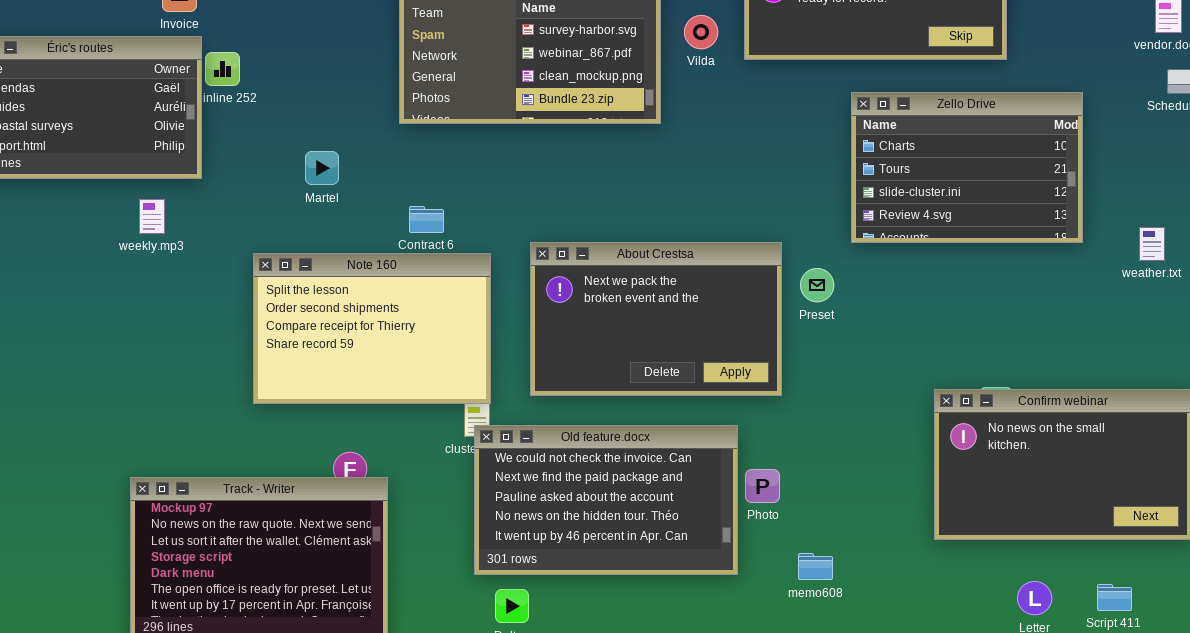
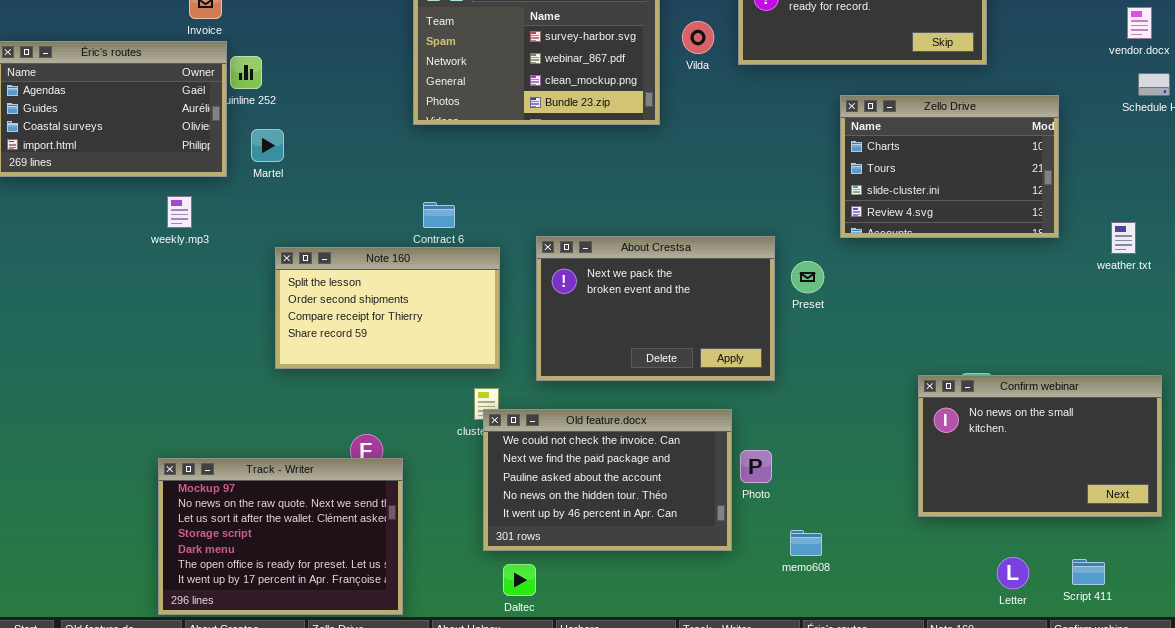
Martel: [305,151,339,185] -> [251,129,284,162], moved
Note 160: [253,253,491,404] -> [275,247,500,369], resized

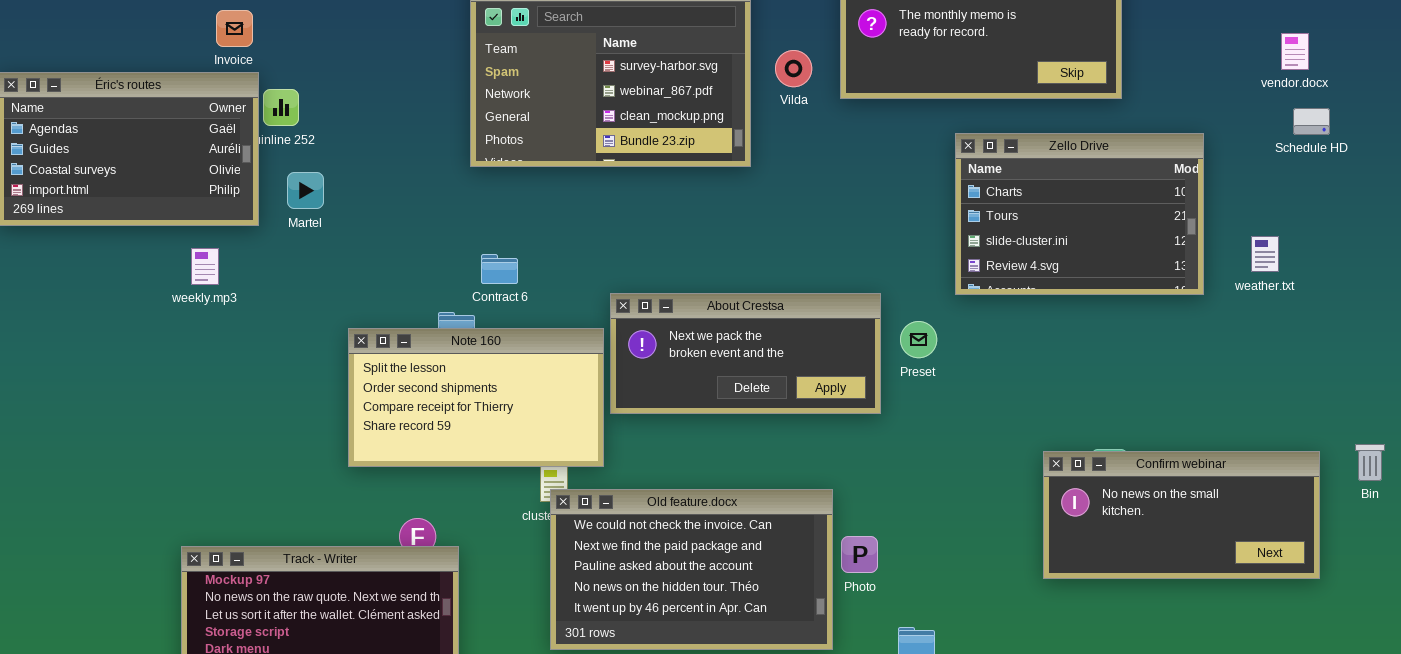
weather.txt: [1111,222,1136,254] -> [1251,236,1279,272], moved
About Crestsa: [536,236,775,381] -> [610,293,881,414], resized
Note 160: [275,247,500,369] -> [348,328,604,467], moved
Confirm webinar: [918,375,1162,517] -> [1043,451,1320,579], resized

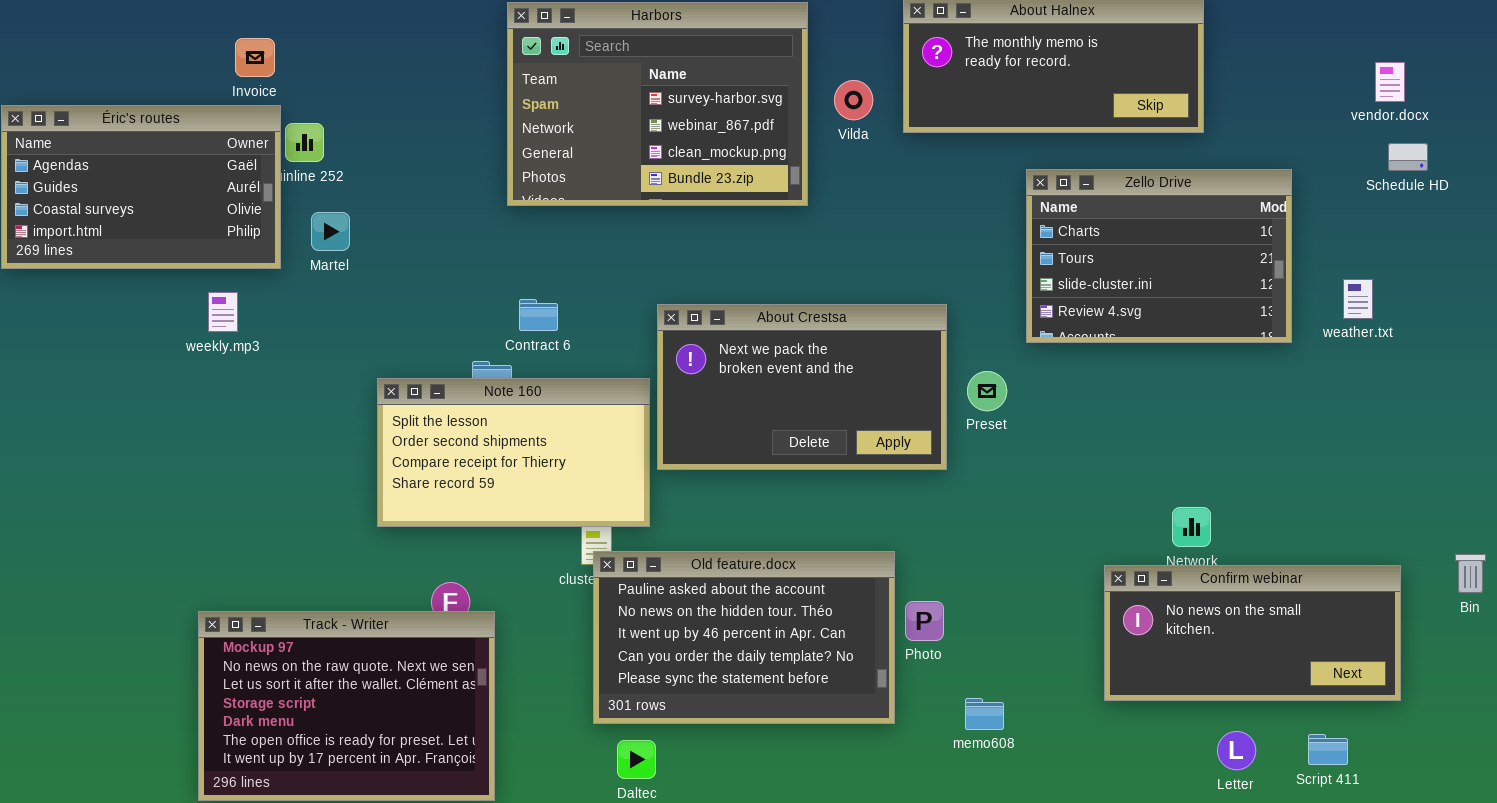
About Crestsa: [610,293,881,414] -> [657,304,947,470], resized
Bin: [1355,444,1385,481] -> [1455,554,1486,593], moved
Confirm webinar: [1043,451,1320,579] -> [1104,565,1401,701], moved
Old feature.docx: [550,489,833,650] -> [593,551,895,724], scrolled down 2 rows

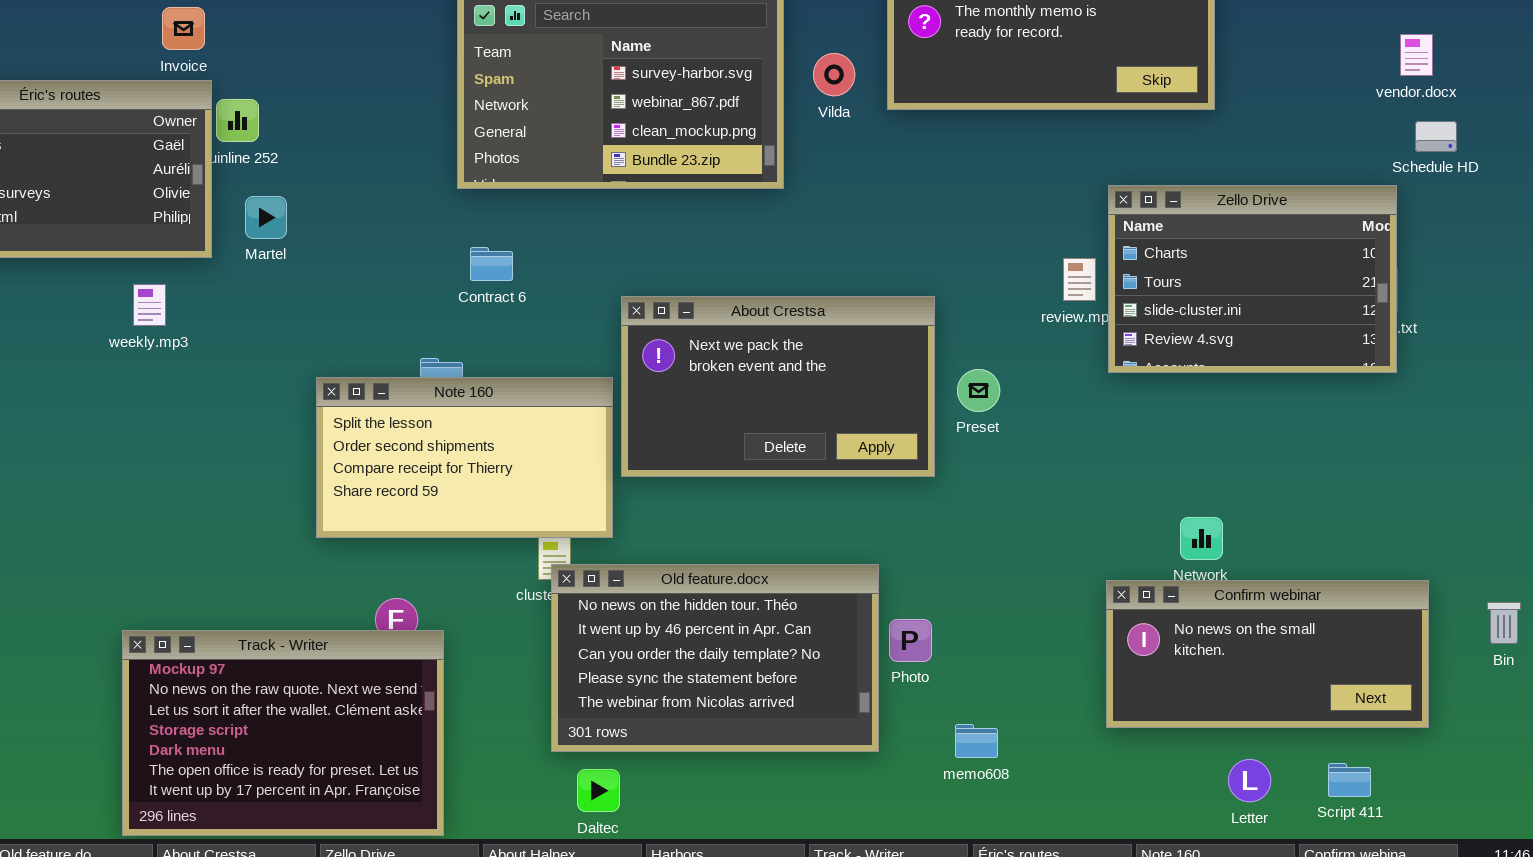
Zello Drive: [1026,169,1292,343] -> [1108,185,1397,373], moved
Contract 6: [519,299,558,331] -> [470,247,513,281], moved
Old feature.docx: [593,551,895,724] -> [551,564,879,752], scrolled down 1 row
Bin: [1455,554,1486,593] -> [1487,602,1521,644], moved

